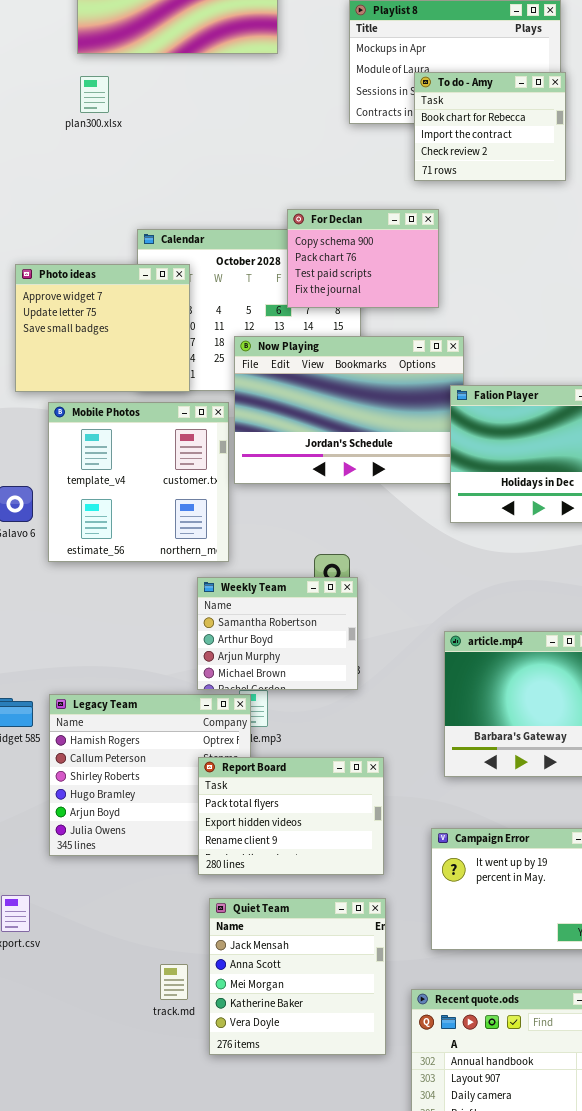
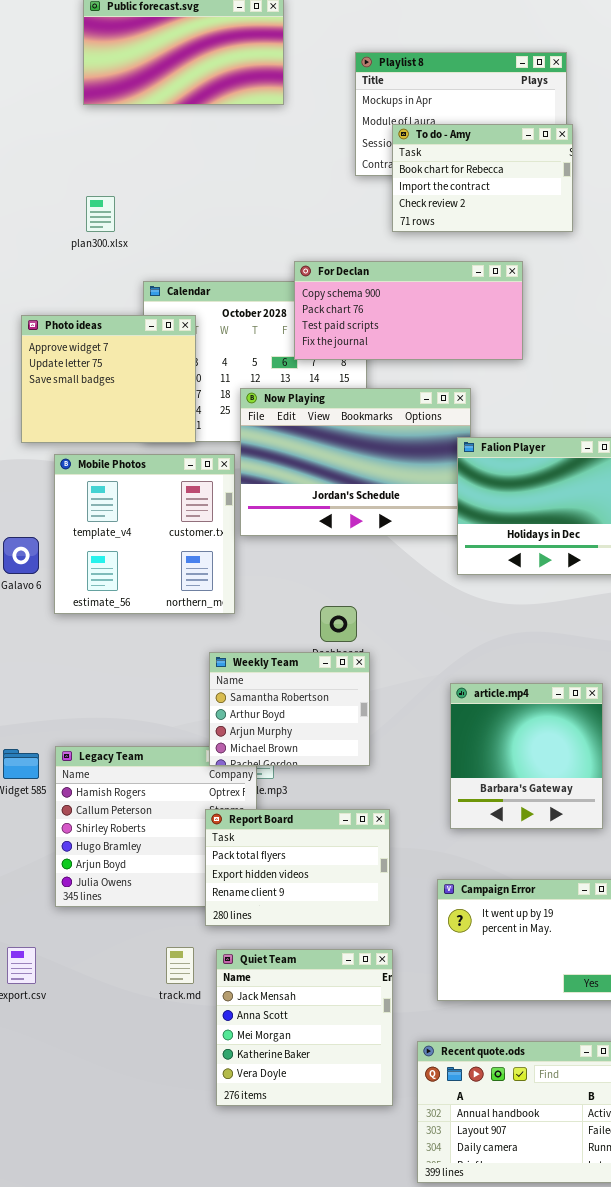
To do - Amy: [414,72,566,181] -> [392,124,573,232], resized
plan300.xlsx: [80,76,109,113] -> [86,196,115,232], moved
For Declan: [287,209,439,308] -> [294,261,523,360], resized
Weekly Team: [197,577,358,690] -> [209,652,370,766], moved
track.md: [160,964,188,1000] -> [166,947,194,984], moved

